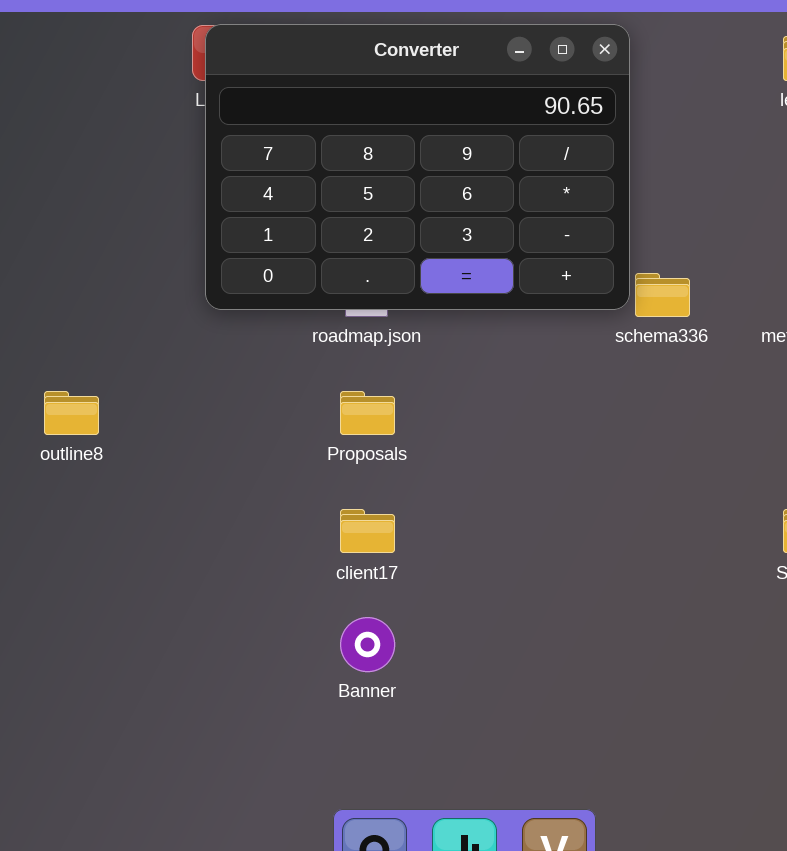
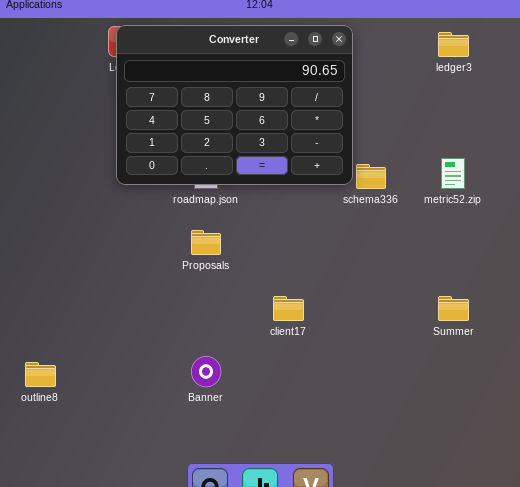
outline8: [44,391,99,435] -> [25,362,56,387], moved
client17: [340,509,395,553] -> [273,296,304,321], moved

